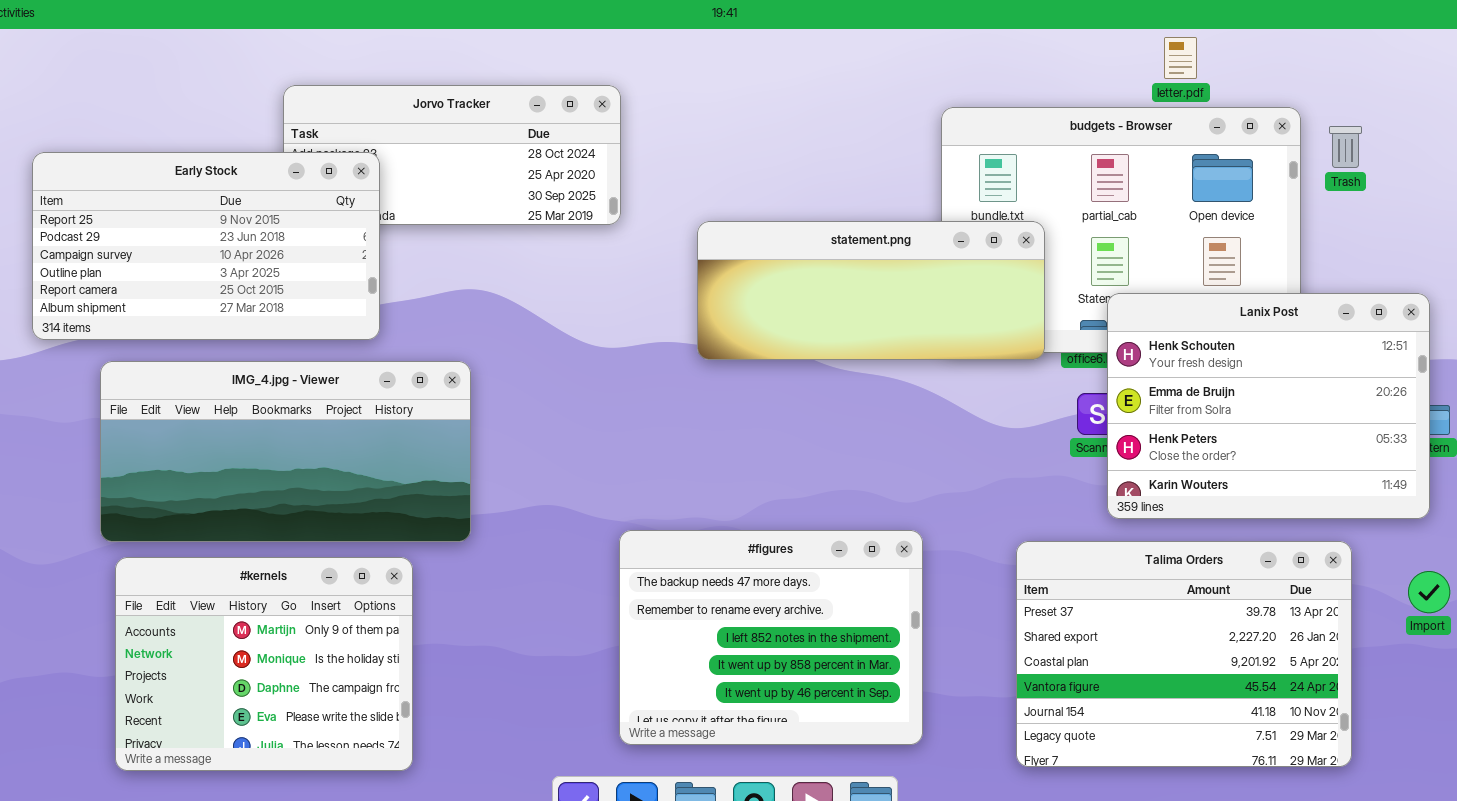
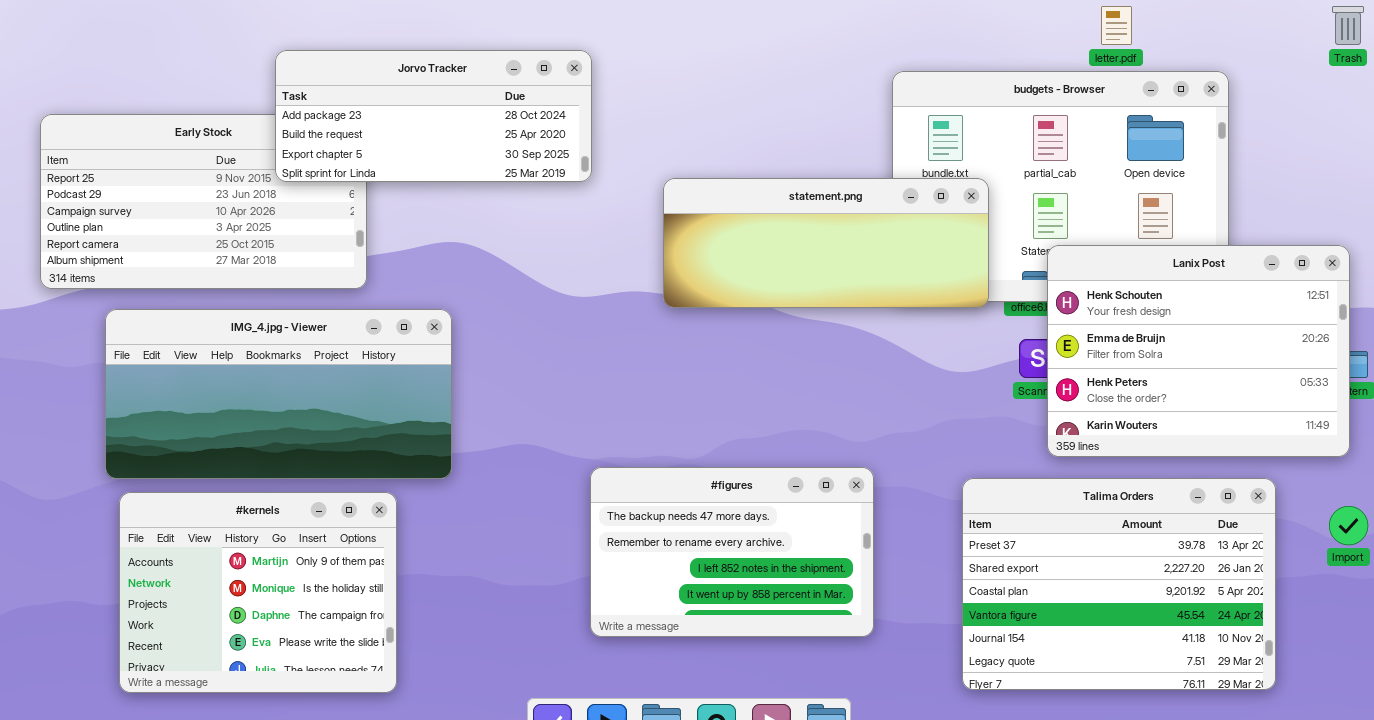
Jorvo Tracker: [283,85,621,225] -> [275,50,592,182], raised
Trash: [1329,126,1362,168] -> [1332,6,1364,45], moved
#figures: [619,530,923,745] -> [590,467,874,637], resized

